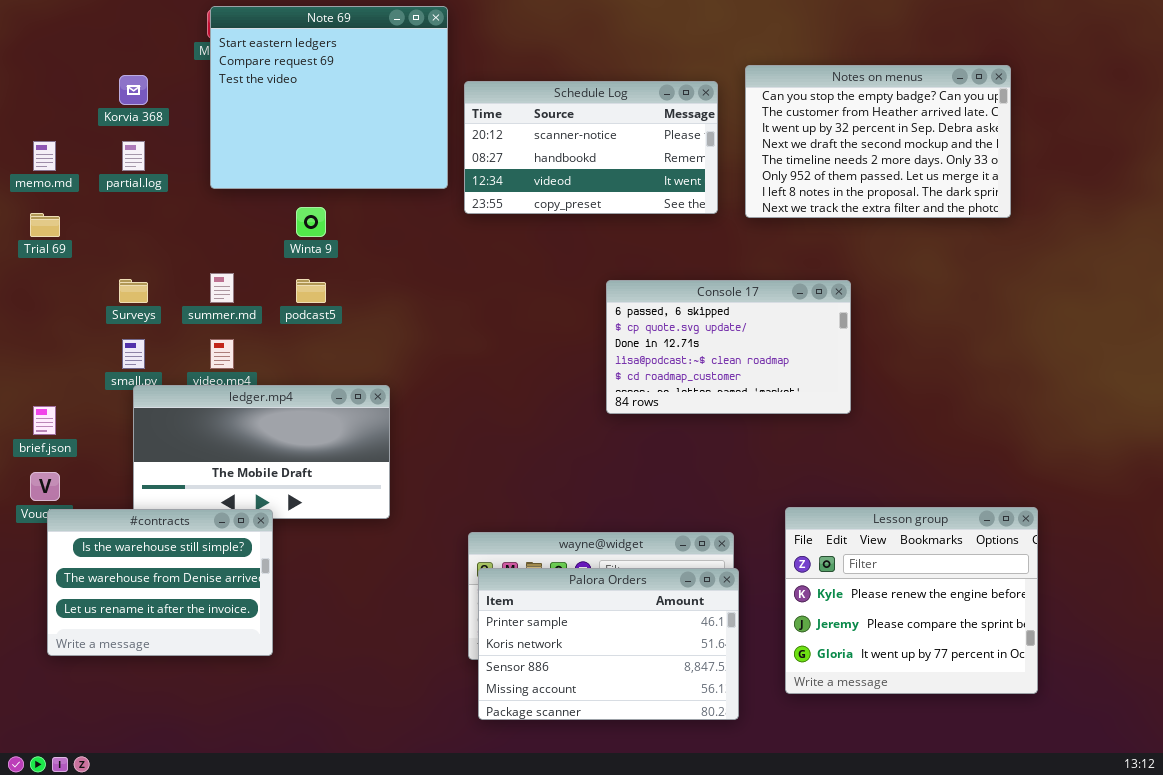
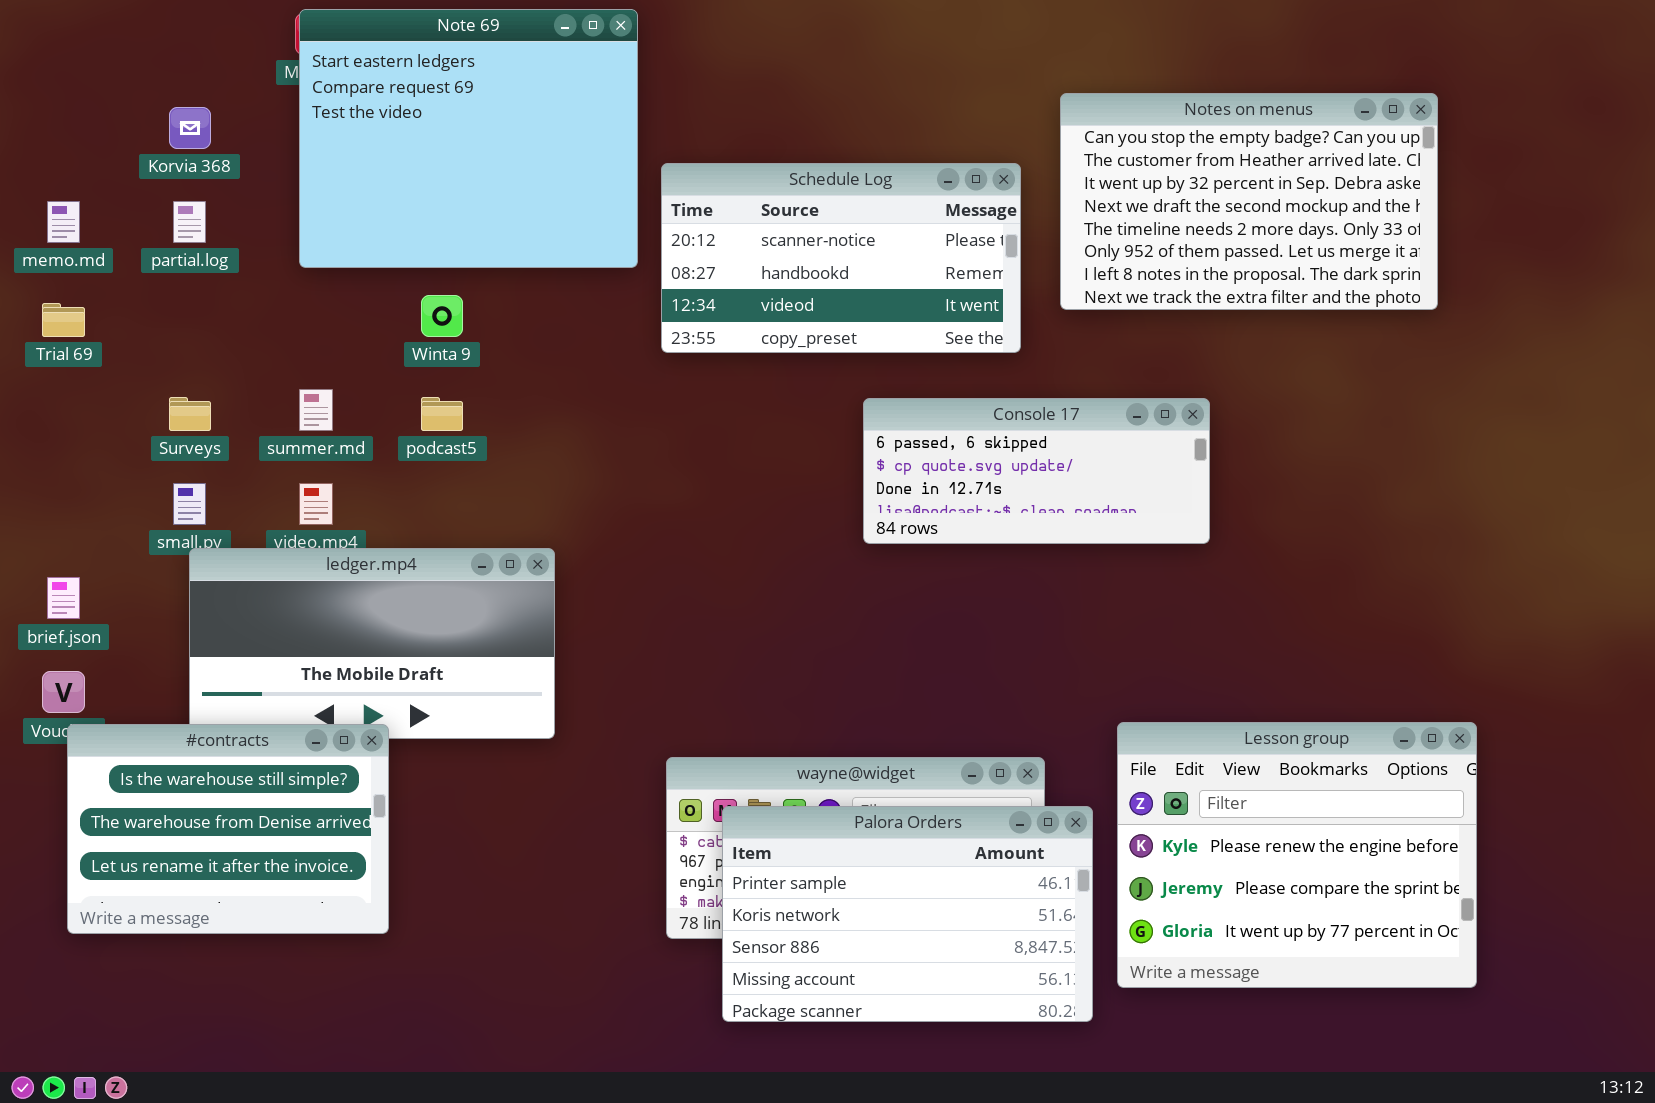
Schedule Log: [464,81,718,214] -> [661,163,1021,353], moved
Console 17: [606,280,851,414] -> [863,398,1210,544], resized
Palora Orders: [478,568,739,720] -> [722,806,1093,1022], moved

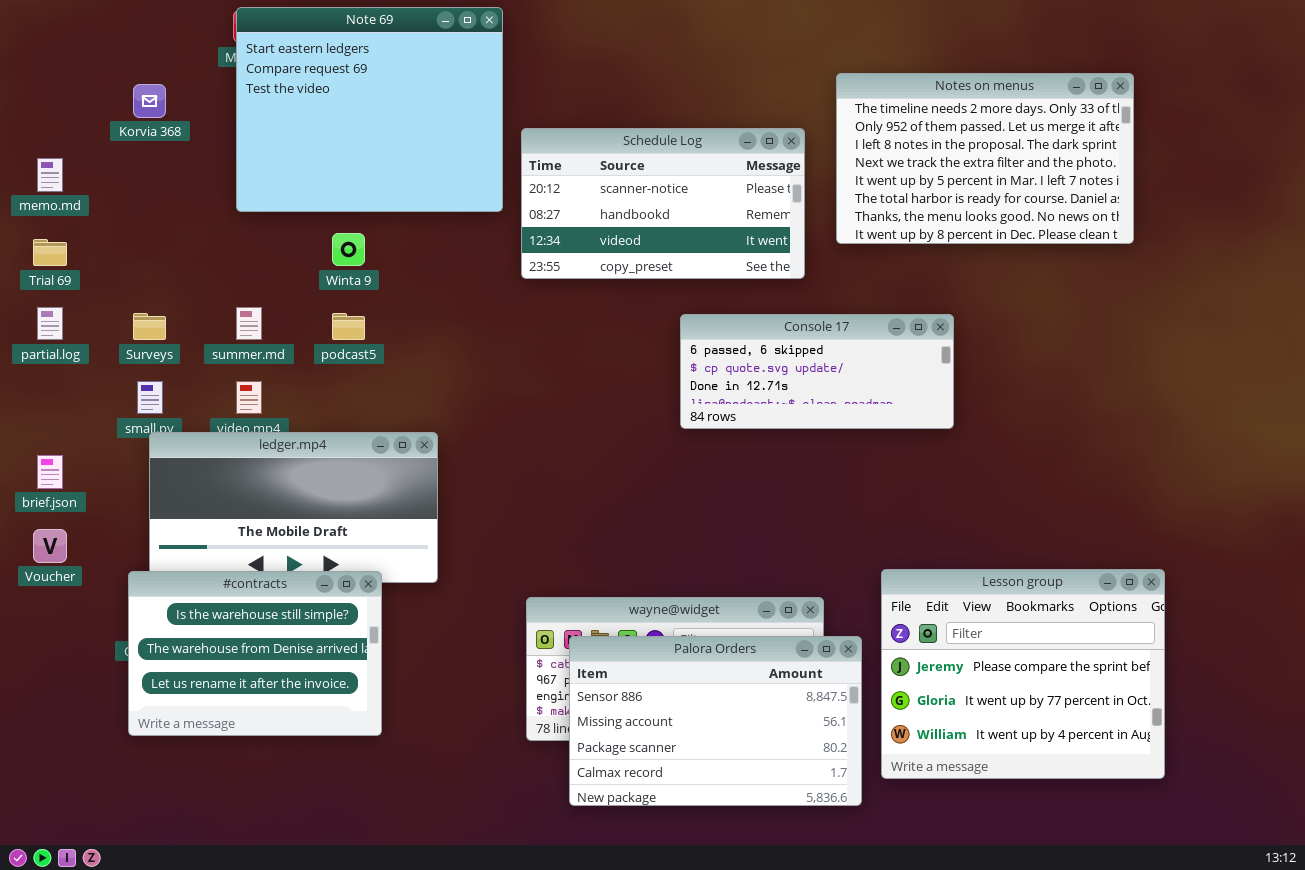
Notes on menus: [1060,93,1438,310] -> [836,73,1134,244], scrolled down 4 rows
partial.log: [173,201,206,243] -> [37,307,63,340], moved
Lesson group: [1117,722,1477,988] -> [881,569,1165,779], scrolled down 1 row
#contracts: [67,724,389,934] -> [128,571,382,736], moved
Palora Orders: [722,806,1093,1022] -> [569,636,862,806], scrolled down 2 rows

